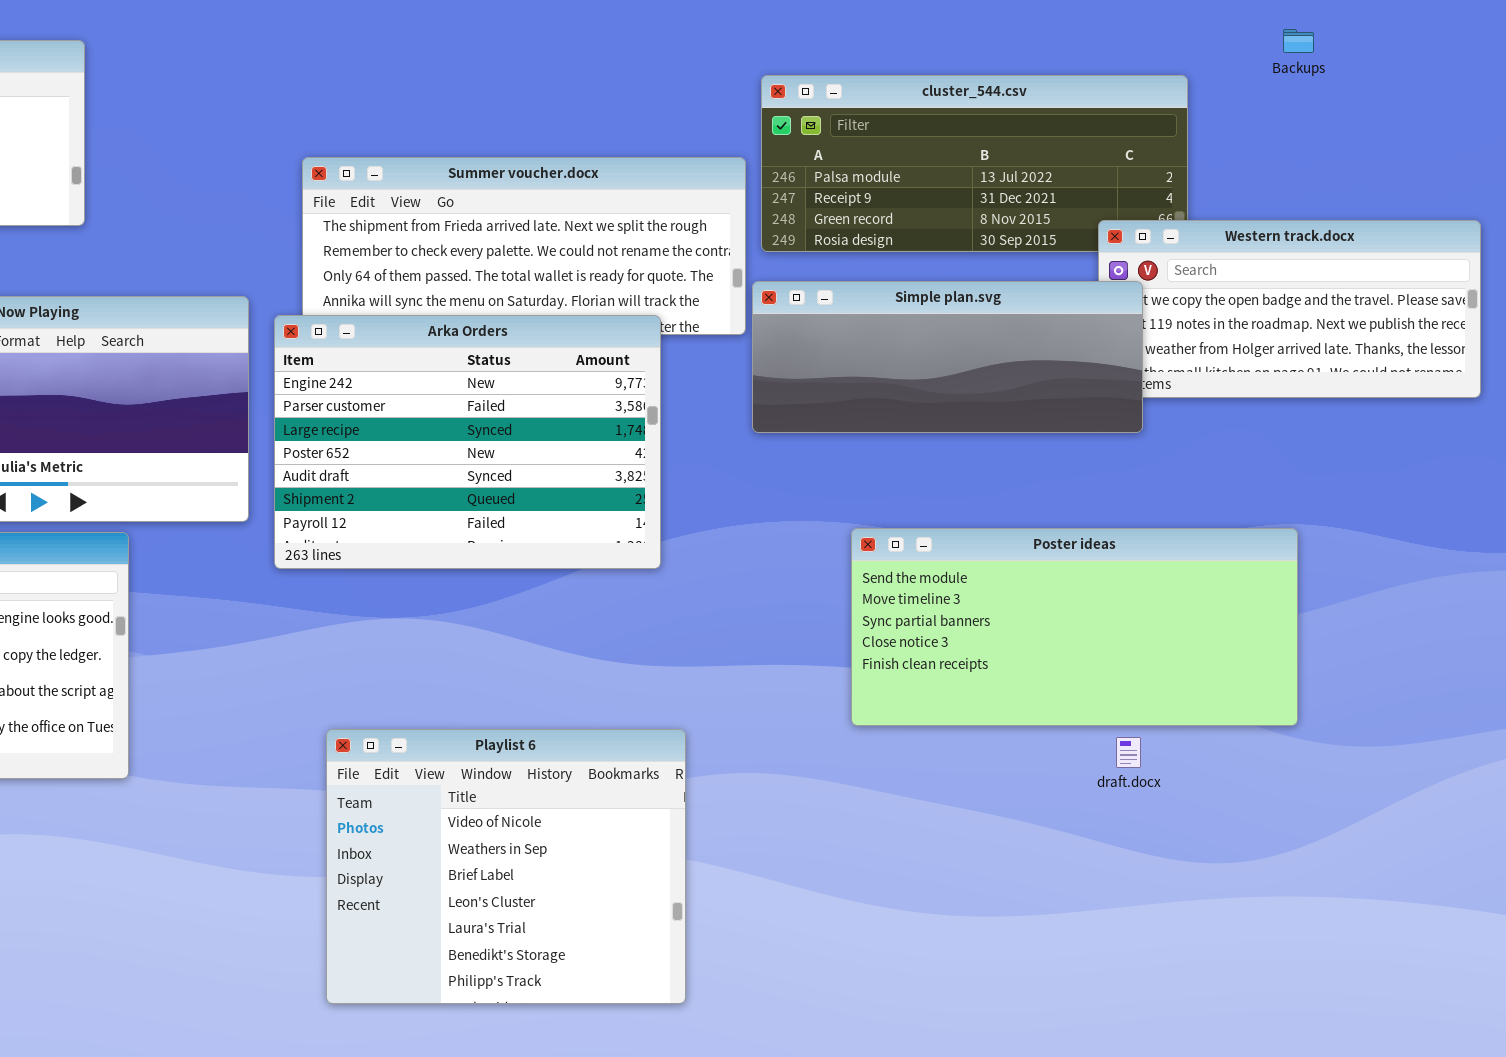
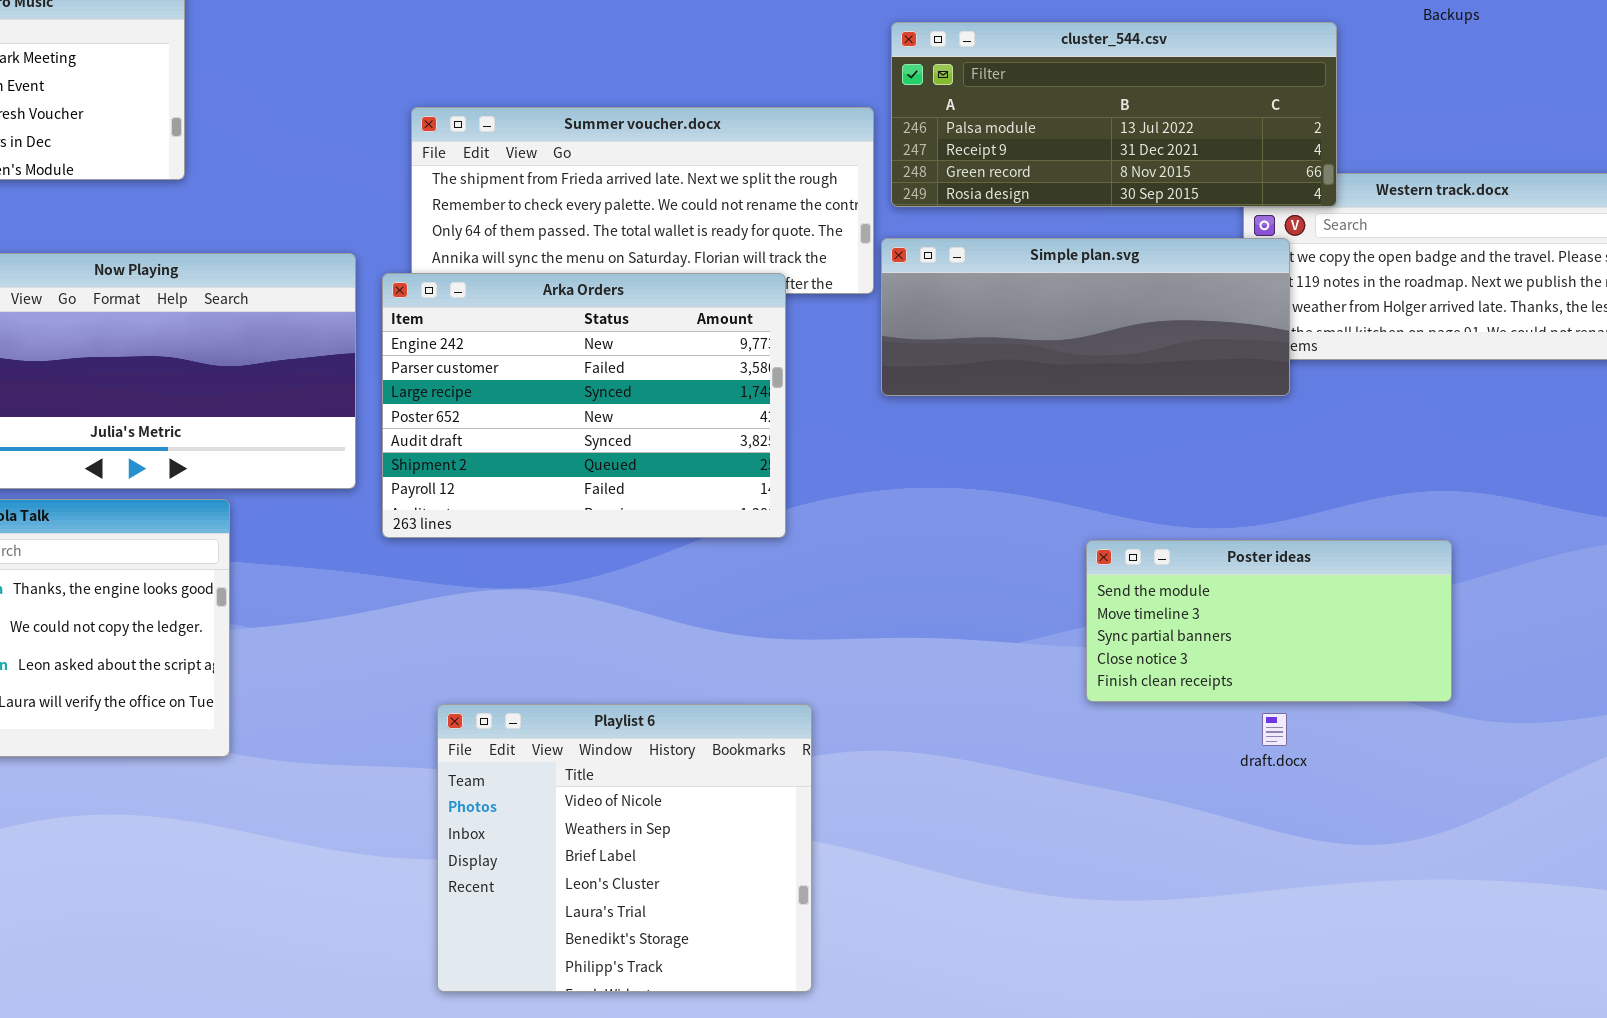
cluster_544.csv: [761,75,1188,252] -> [891,22,1337,207], raised
Poster ideas: [851,528,1298,726] -> [1086,540,1452,702], resized

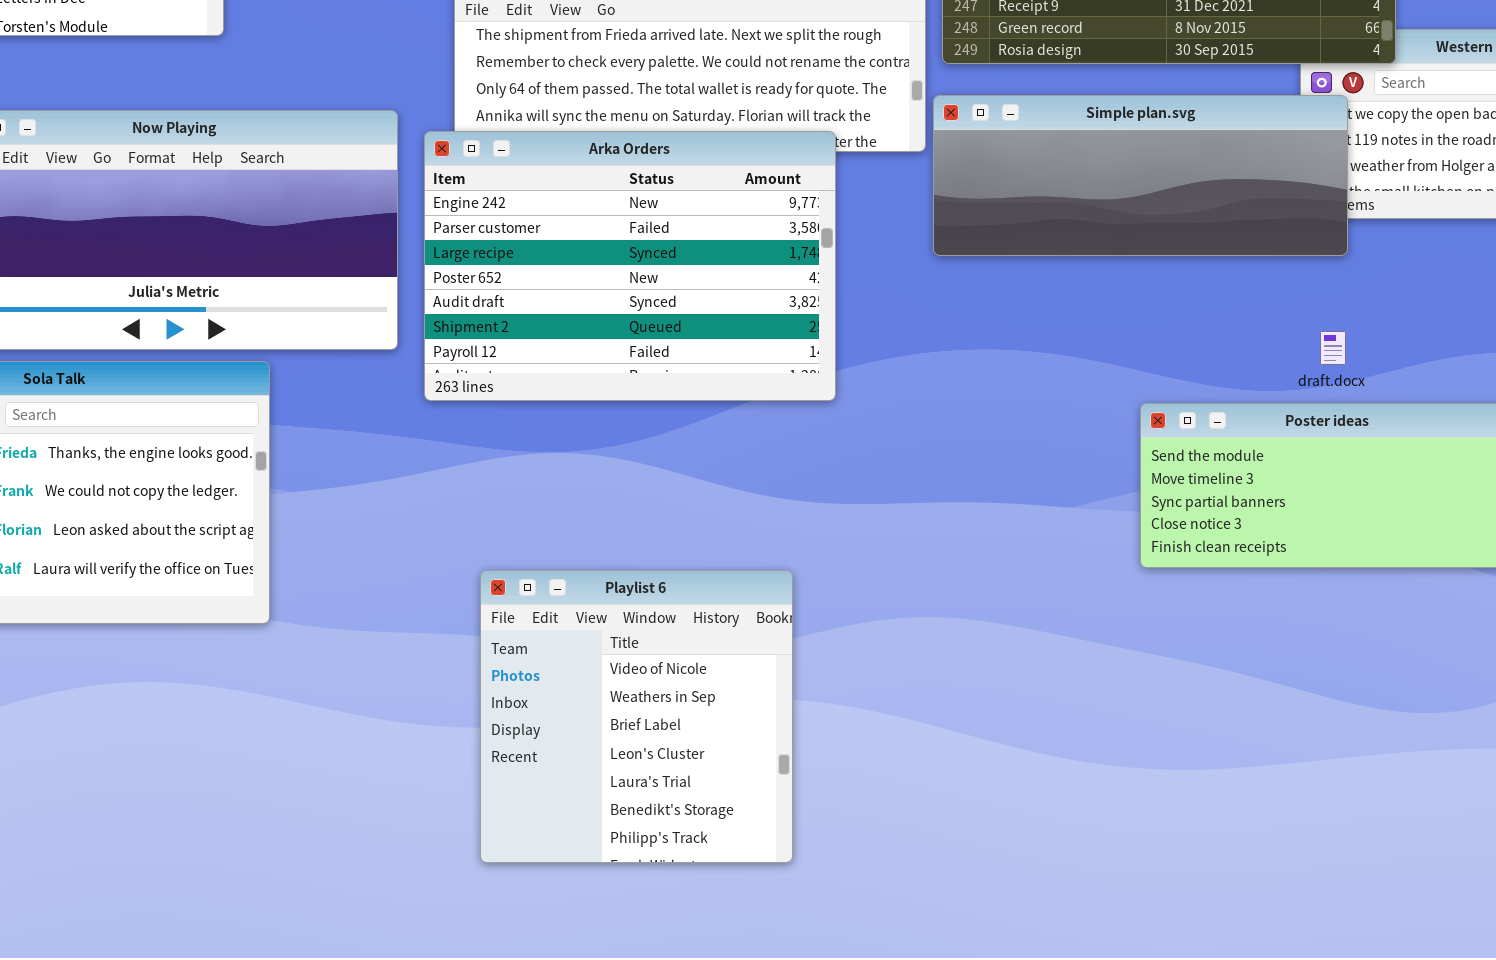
Playlist 6: [437,704,812,992] -> [480,570,793,863], resized
draft.docx: [1262,713,1287,746] -> [1320,331,1346,365], moved

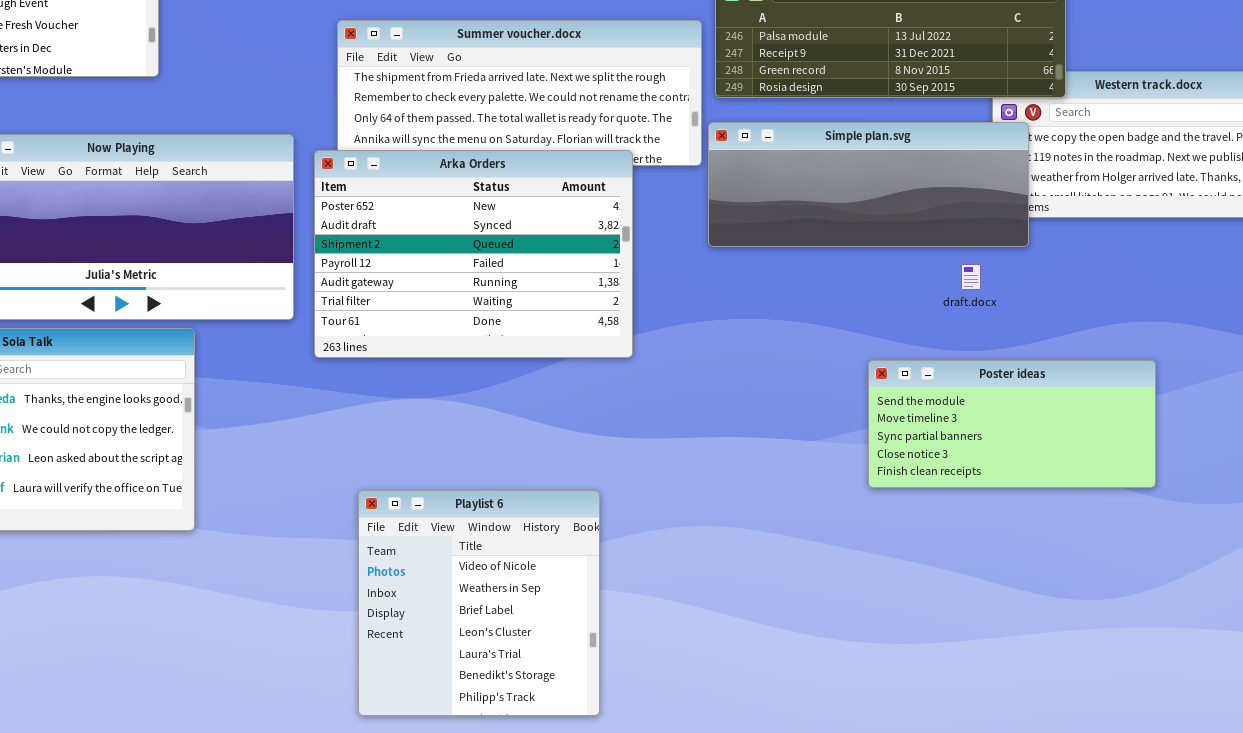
Arka Orders: [424,131,836,401] -> [314,150,633,358], scrolled down 3 rows
draft.docx: [1320,331,1346,365] -> [961,264,981,290], moved

